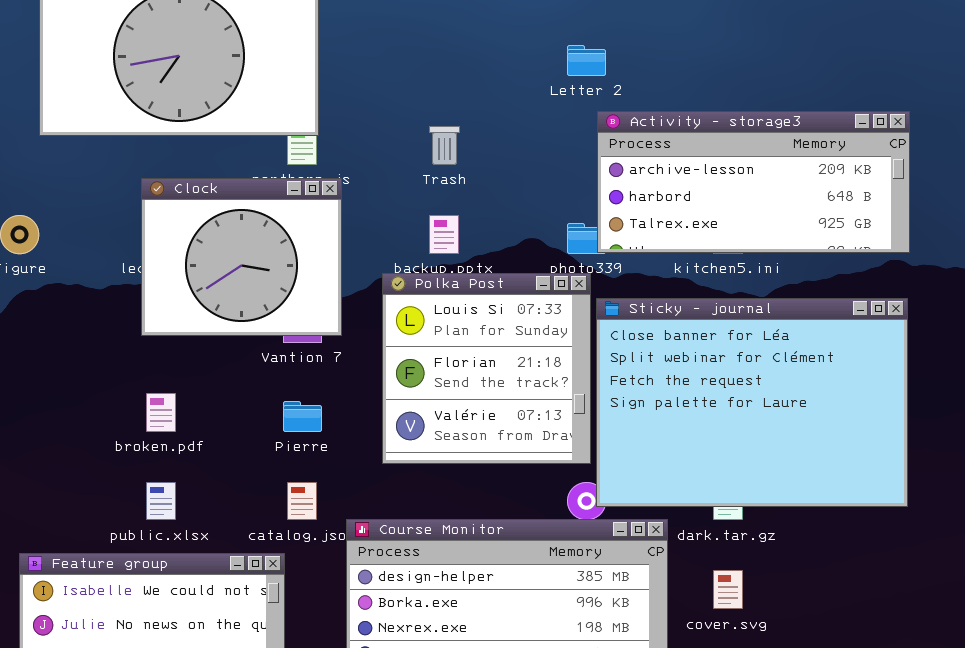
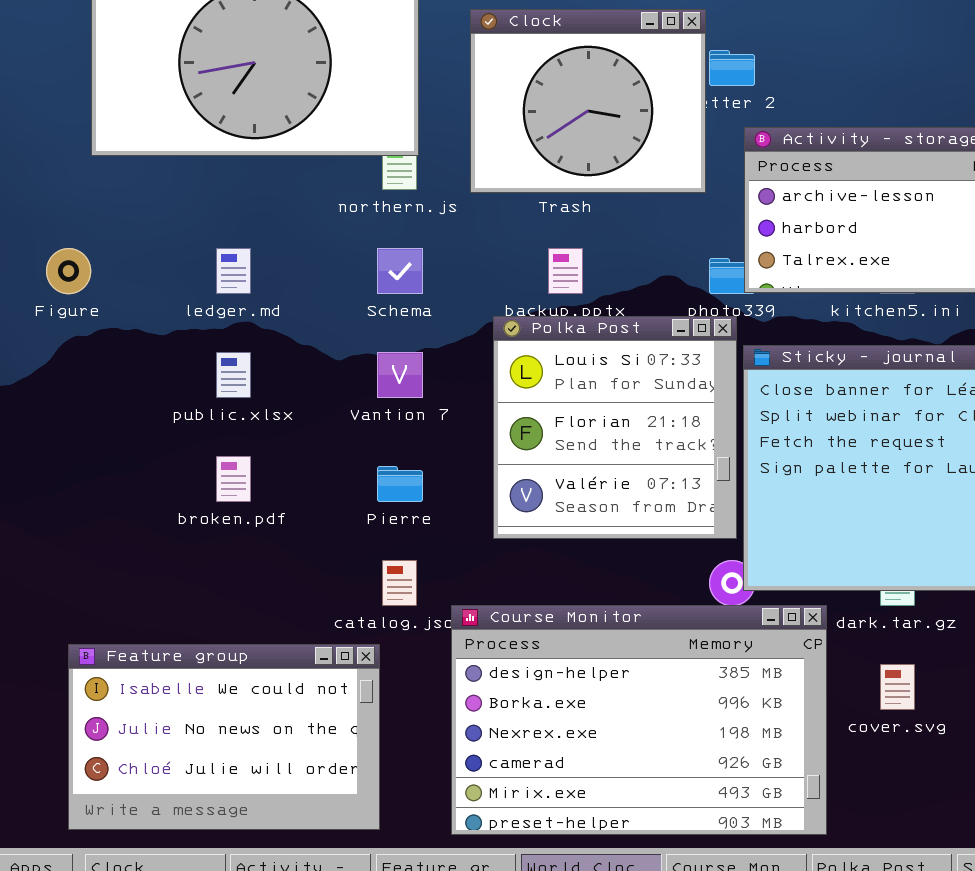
Clock: [141,178,342,336] -> [470,9,706,193], moved
public.xlsx: [146,482,176,520] -> [216,352,251,398], moved

